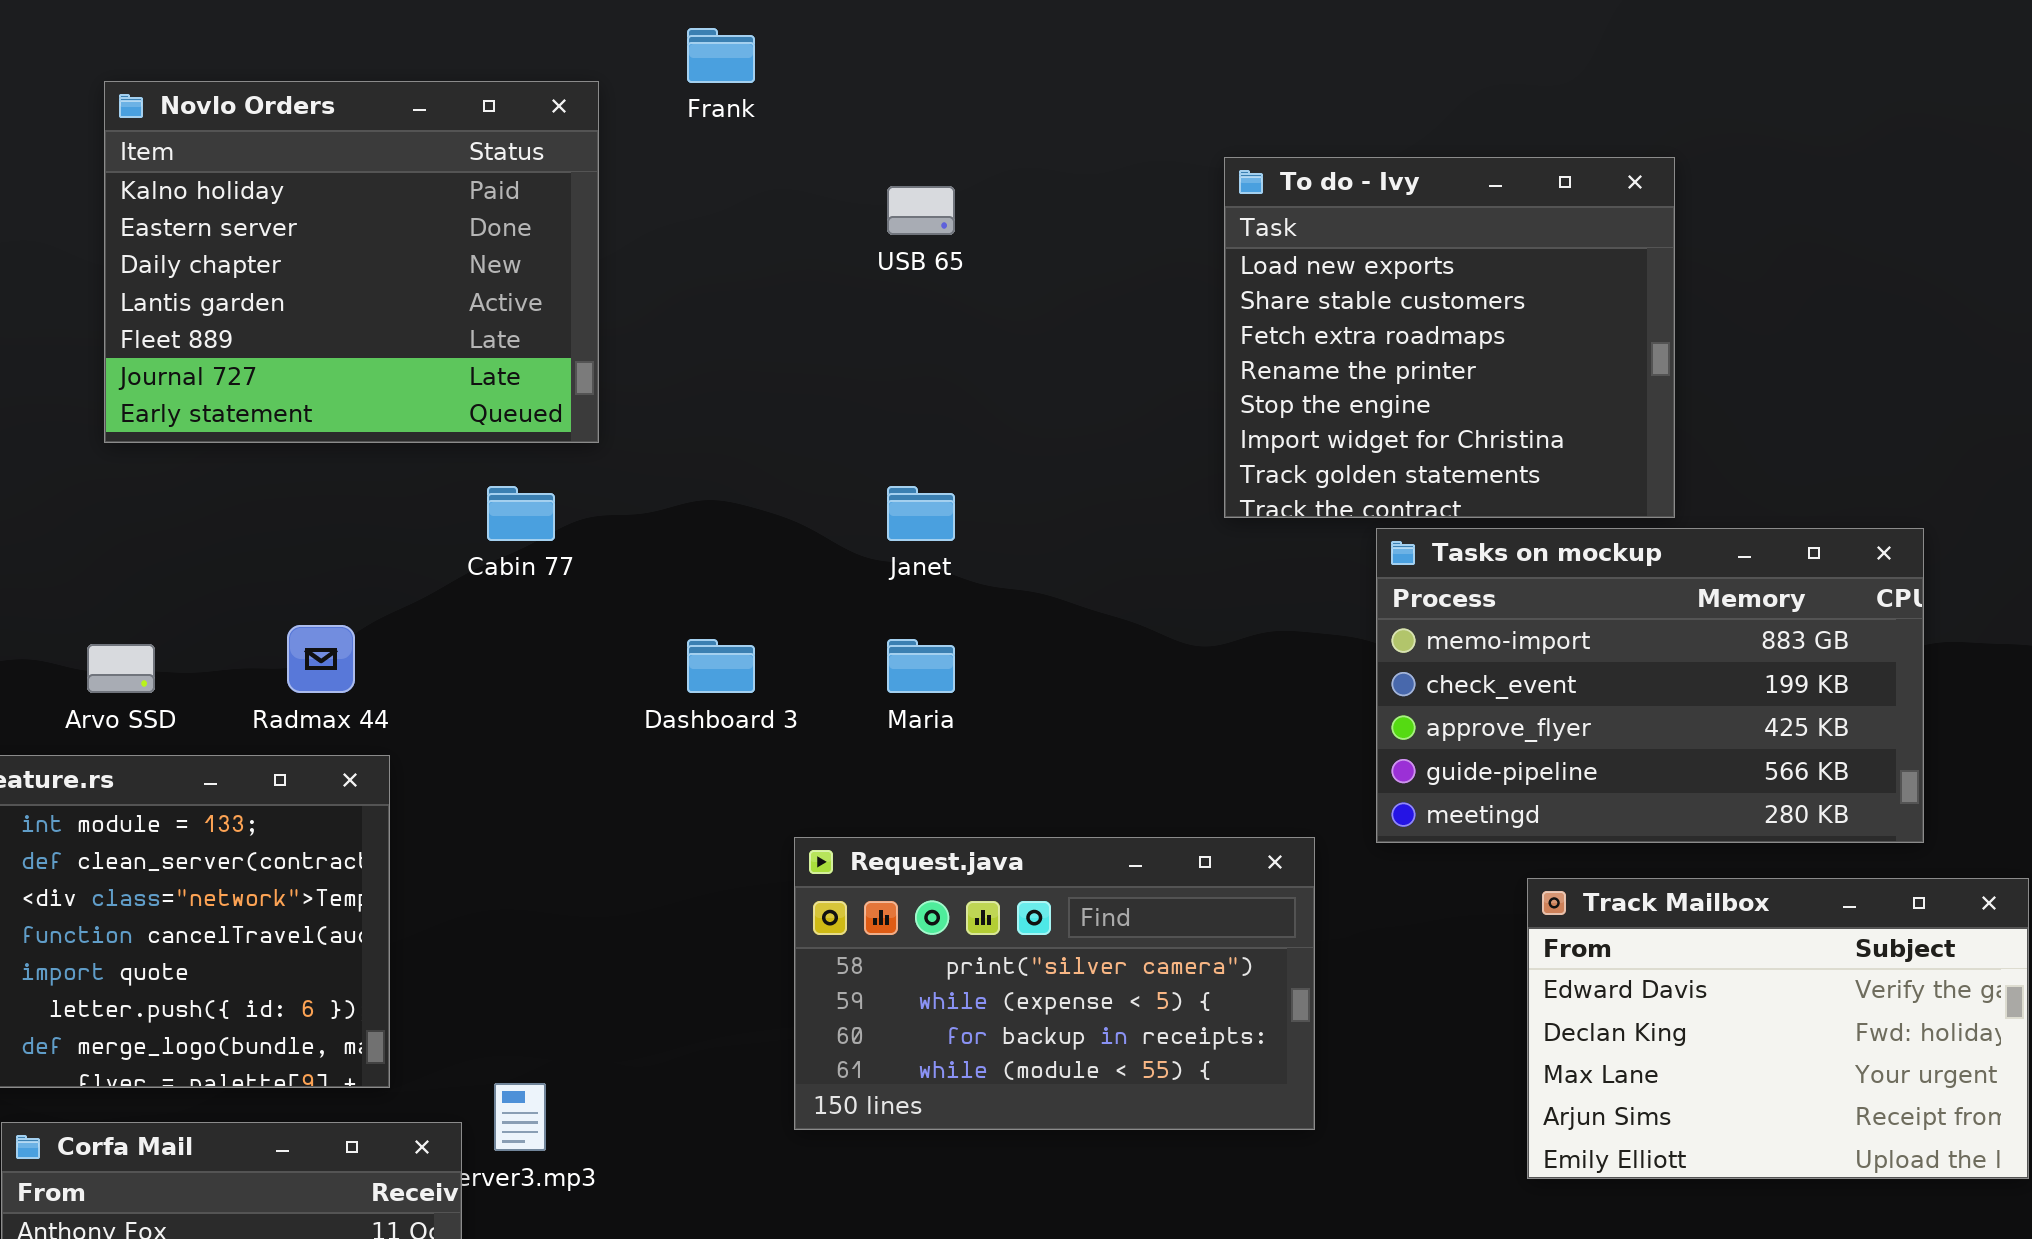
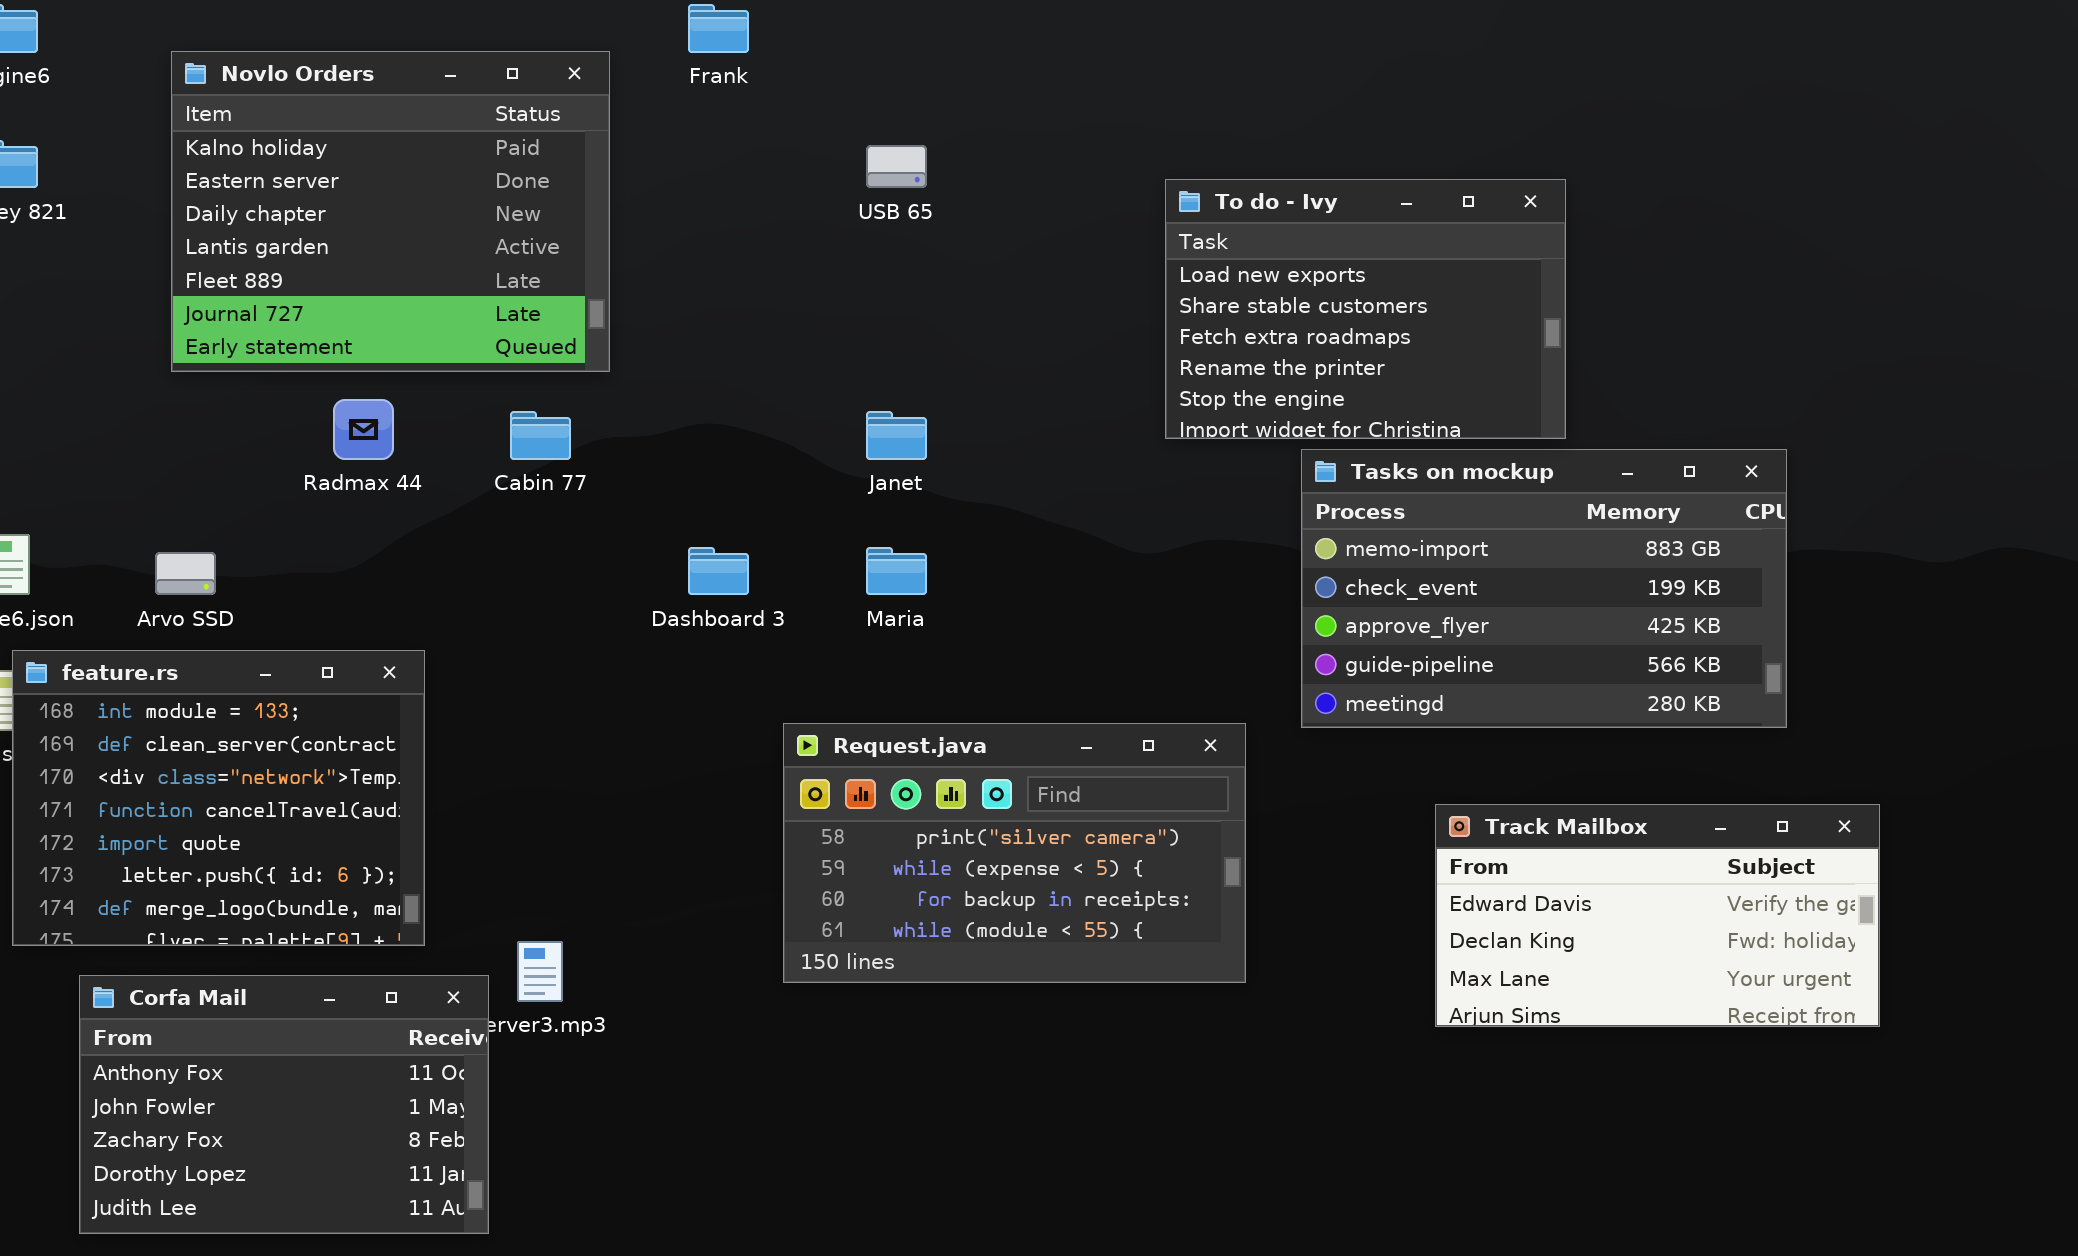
To do - Ivy: [1224,157,1675,518] -> [1165,179,1566,439], resized
Radmax 44: [287,625,355,693] -> [333,399,394,460], moved
Track Mailbox: [1527,878,2029,1179] -> [1435,804,1880,1027], resized

